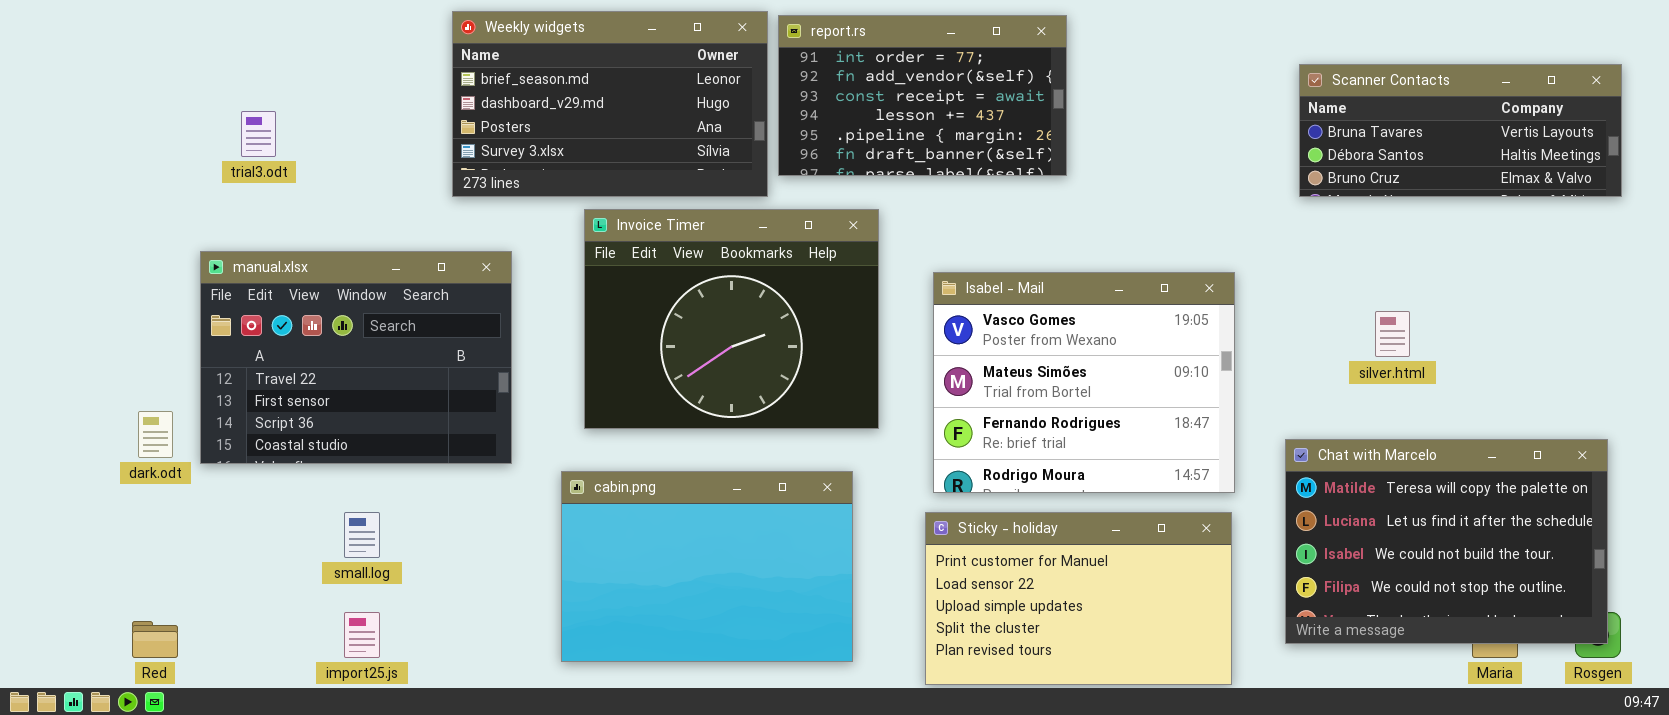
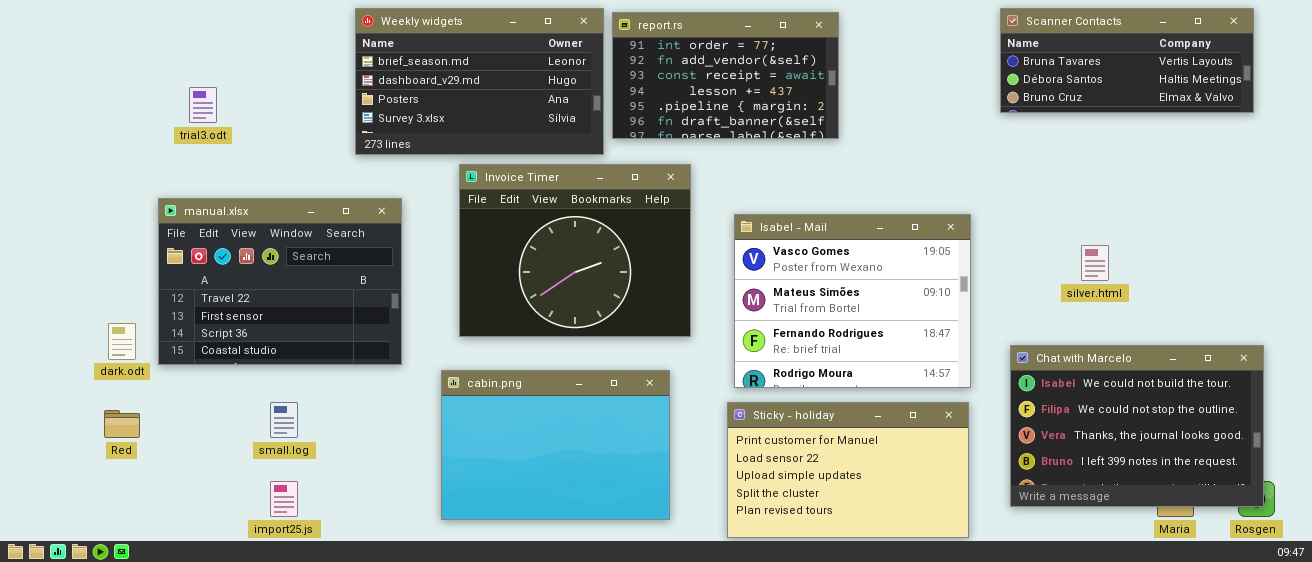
Scanner Contacts: [1299,64,1622,197] -> [1000,8,1254,113], moved
Chat with Marcelo: [1285,439,1608,644] -> [1010,345,1264,507], scrolled down 2 rows
Red: [132,621,178,658] -> [104,410,140,438], moved

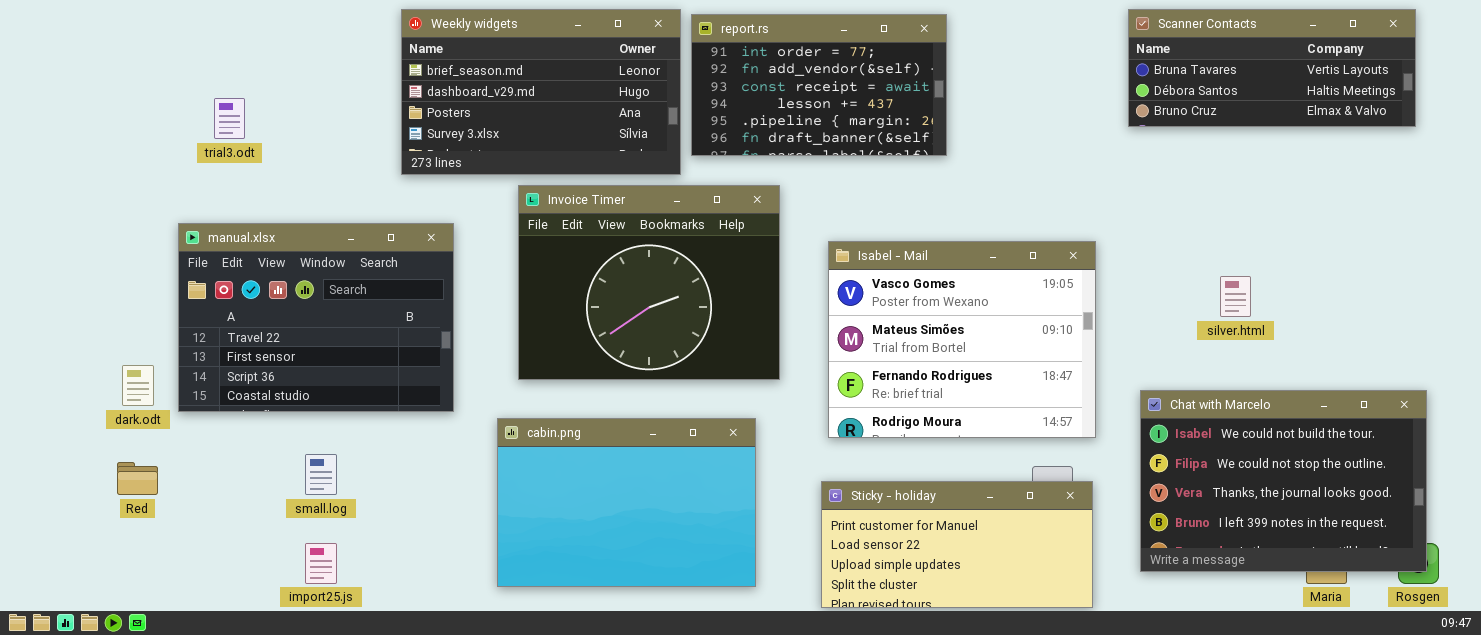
Sticky - holiday: [727,402,969,538] -> [821,481,1093,608], resized

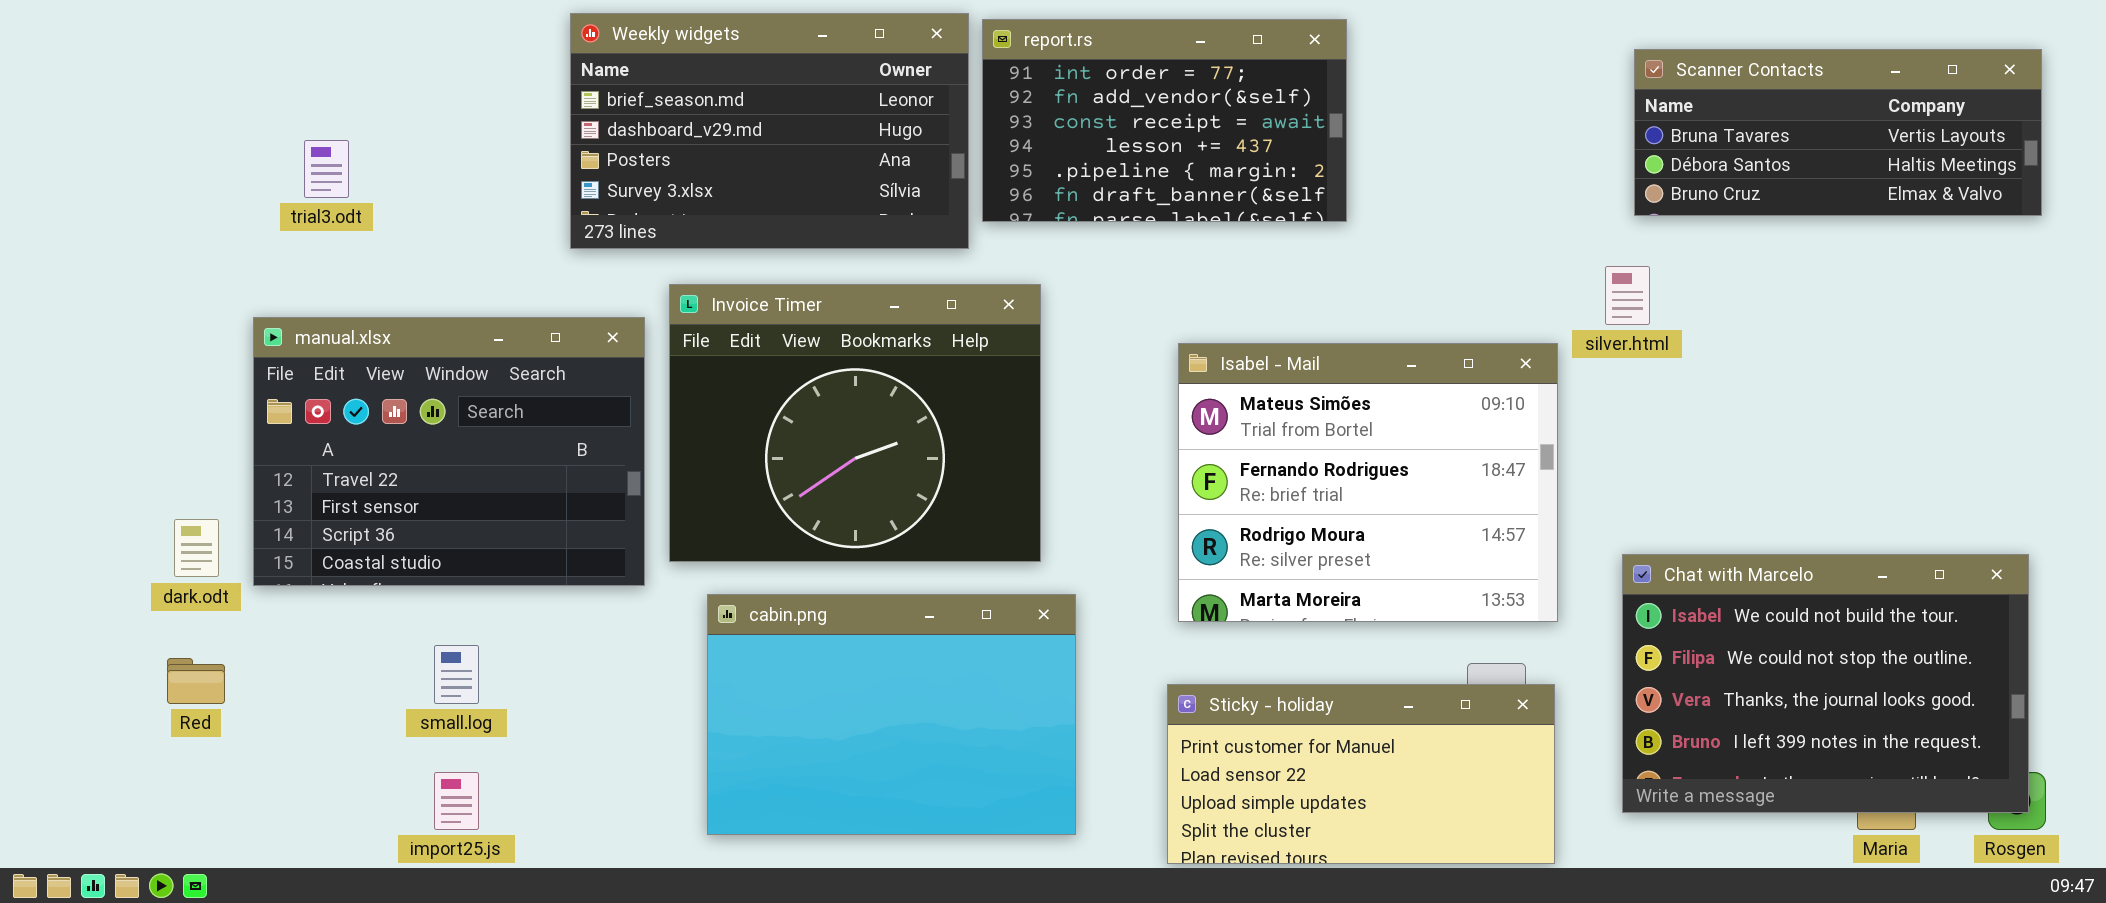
Scanner Contacts: [1128,9,1416,127] -> [1634,49,2042,216], moved
Invoice Timer: [518,185,780,380] -> [669,284,1041,562], moved
Isabel - Mail: [828,241,1096,438] -> [1178,343,1558,622], scrolled down 1 row
silver.html: [1220,276,1251,317] -> [1605,266,1650,325], moved

